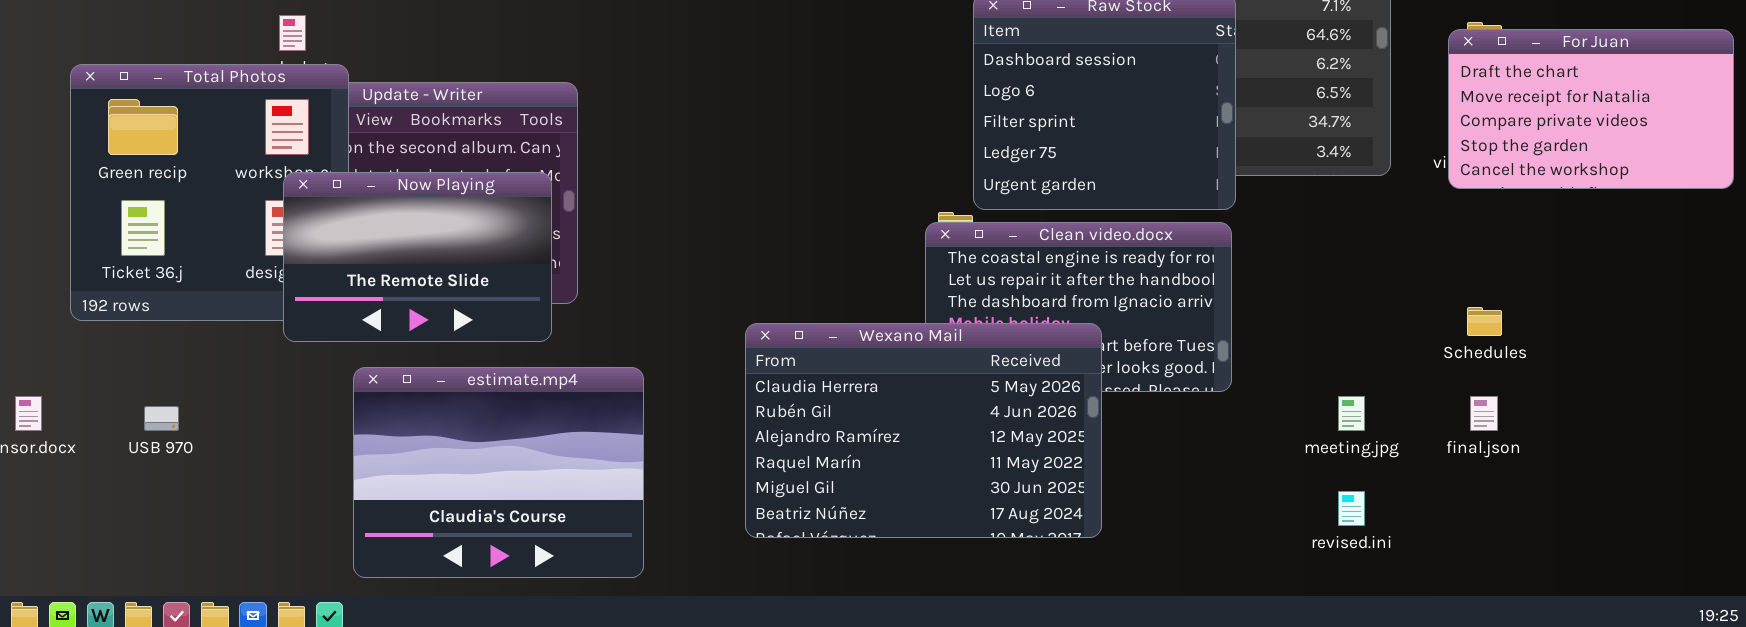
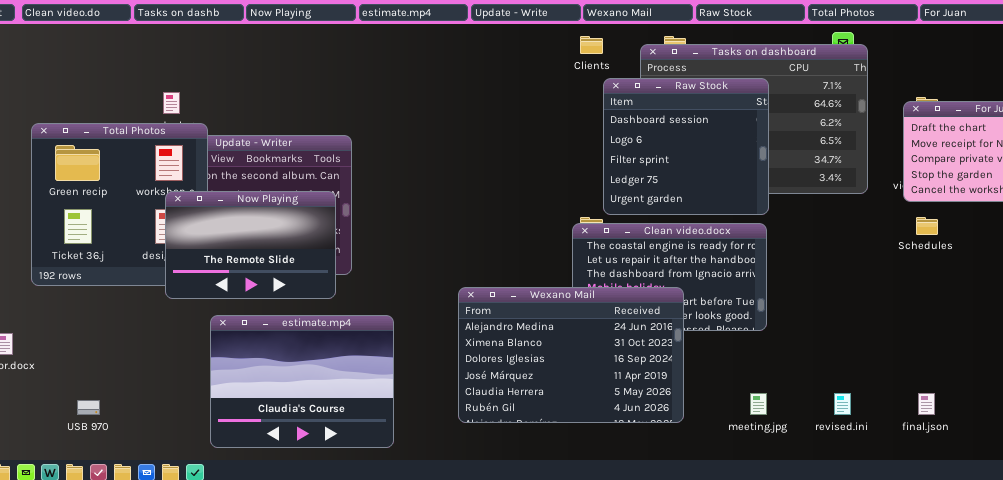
Schedules: [1467,307,1502,336] -> [916,217,938,235], moved
Wexano Mail: [745,323,1102,538] -> [458,287,684,423], scrolled up 4 rows
meeting.jpg: [1338,396,1365,431] -> [750,393,767,415], moved
final.json: [1470,396,1498,431] -> [918,393,935,415], moved
USB 970: [144,406,179,431] -> [77,400,100,415], moved

